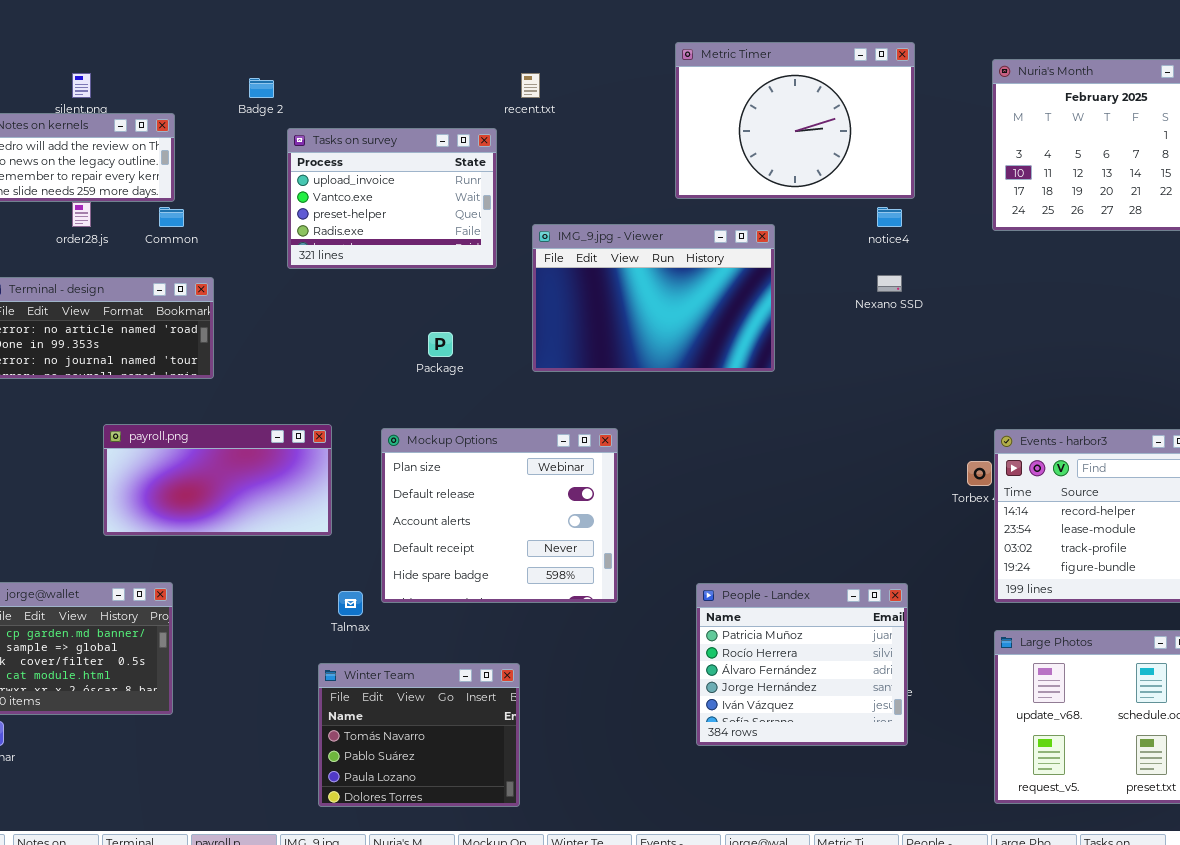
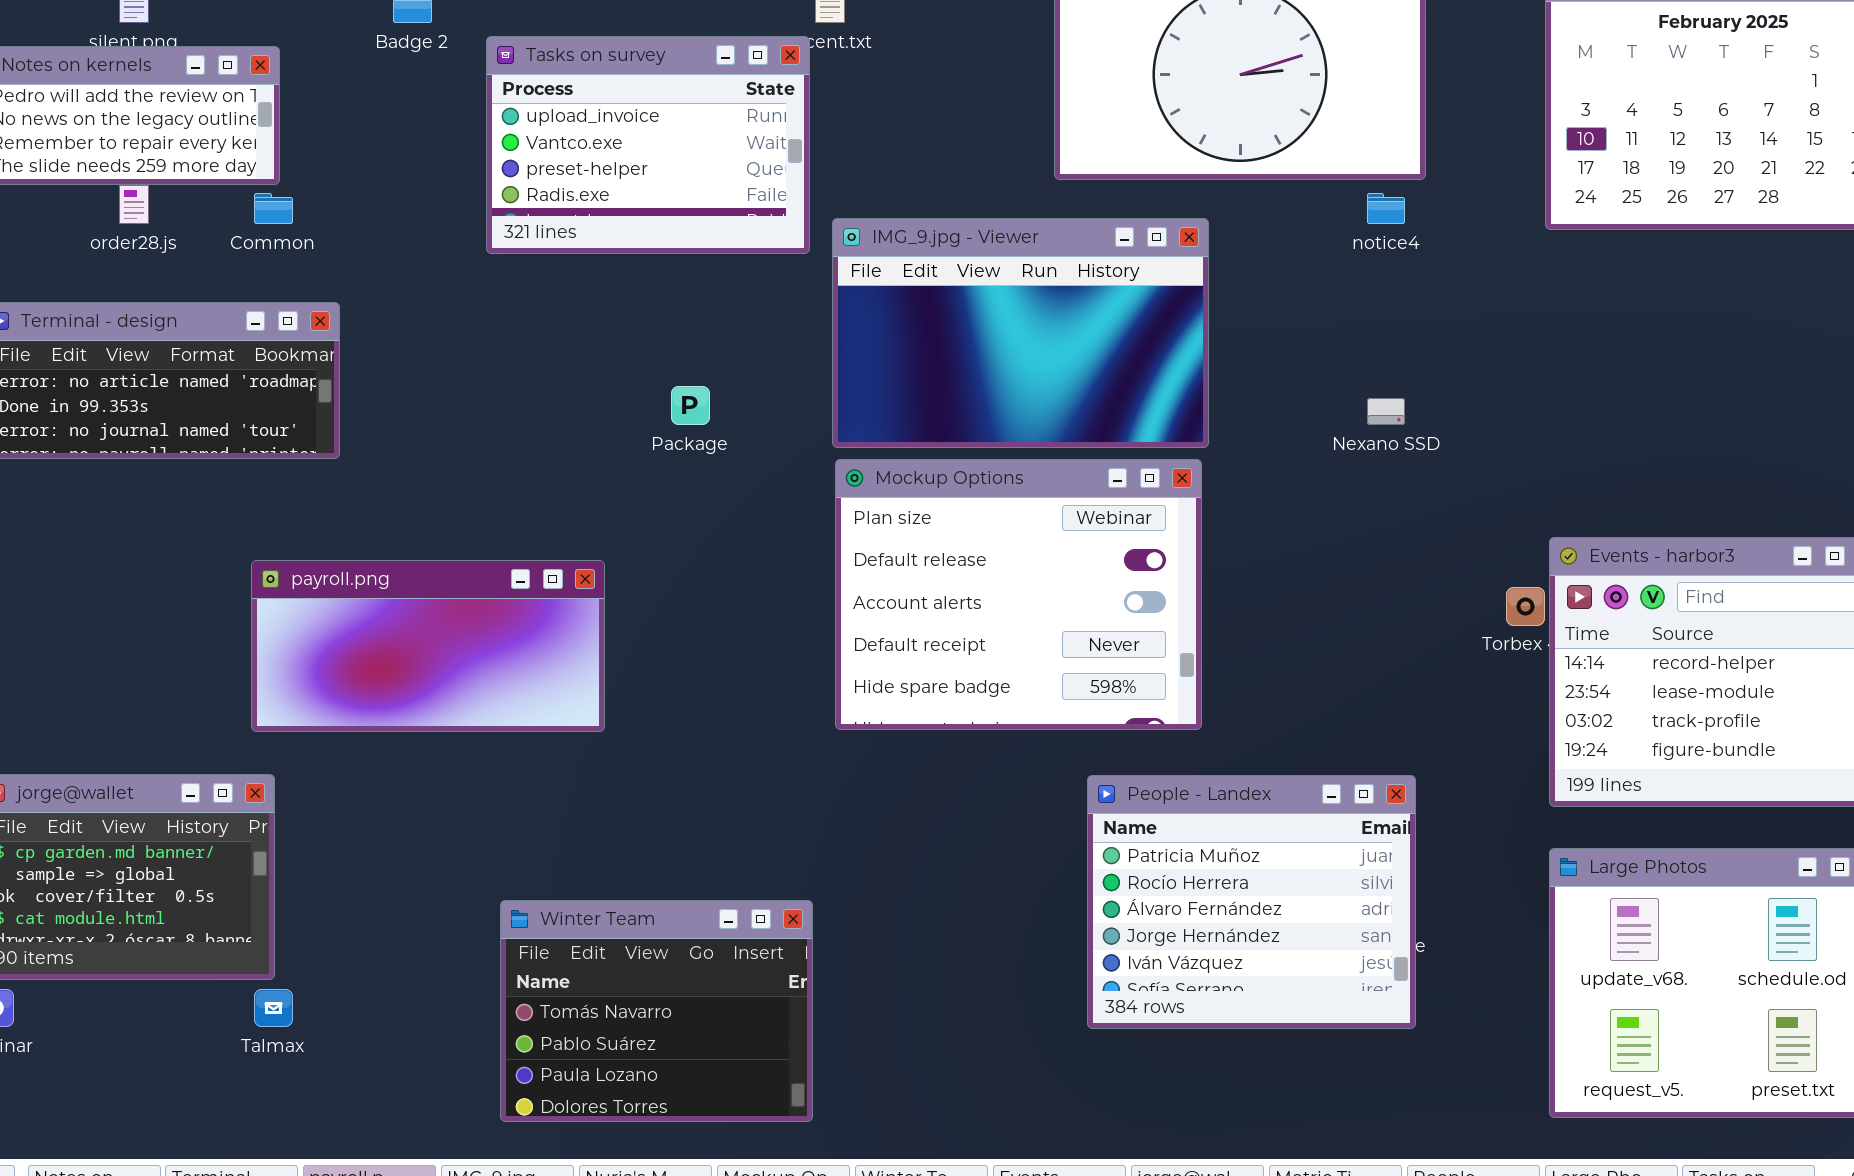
Tasks on survey: [287,128,497,269] -> [486,36,810,254], moved
Nexano SSD: [877,275,902,292] -> [1367,398,1405,425], moved
payroll.png: [103,424,332,536] -> [251,560,605,732], moved
Mockup Options: [381,428,618,603] -> [835,459,1202,730], moved
Talmax: [338,591,363,616] -> [254,989,293,1027], moved

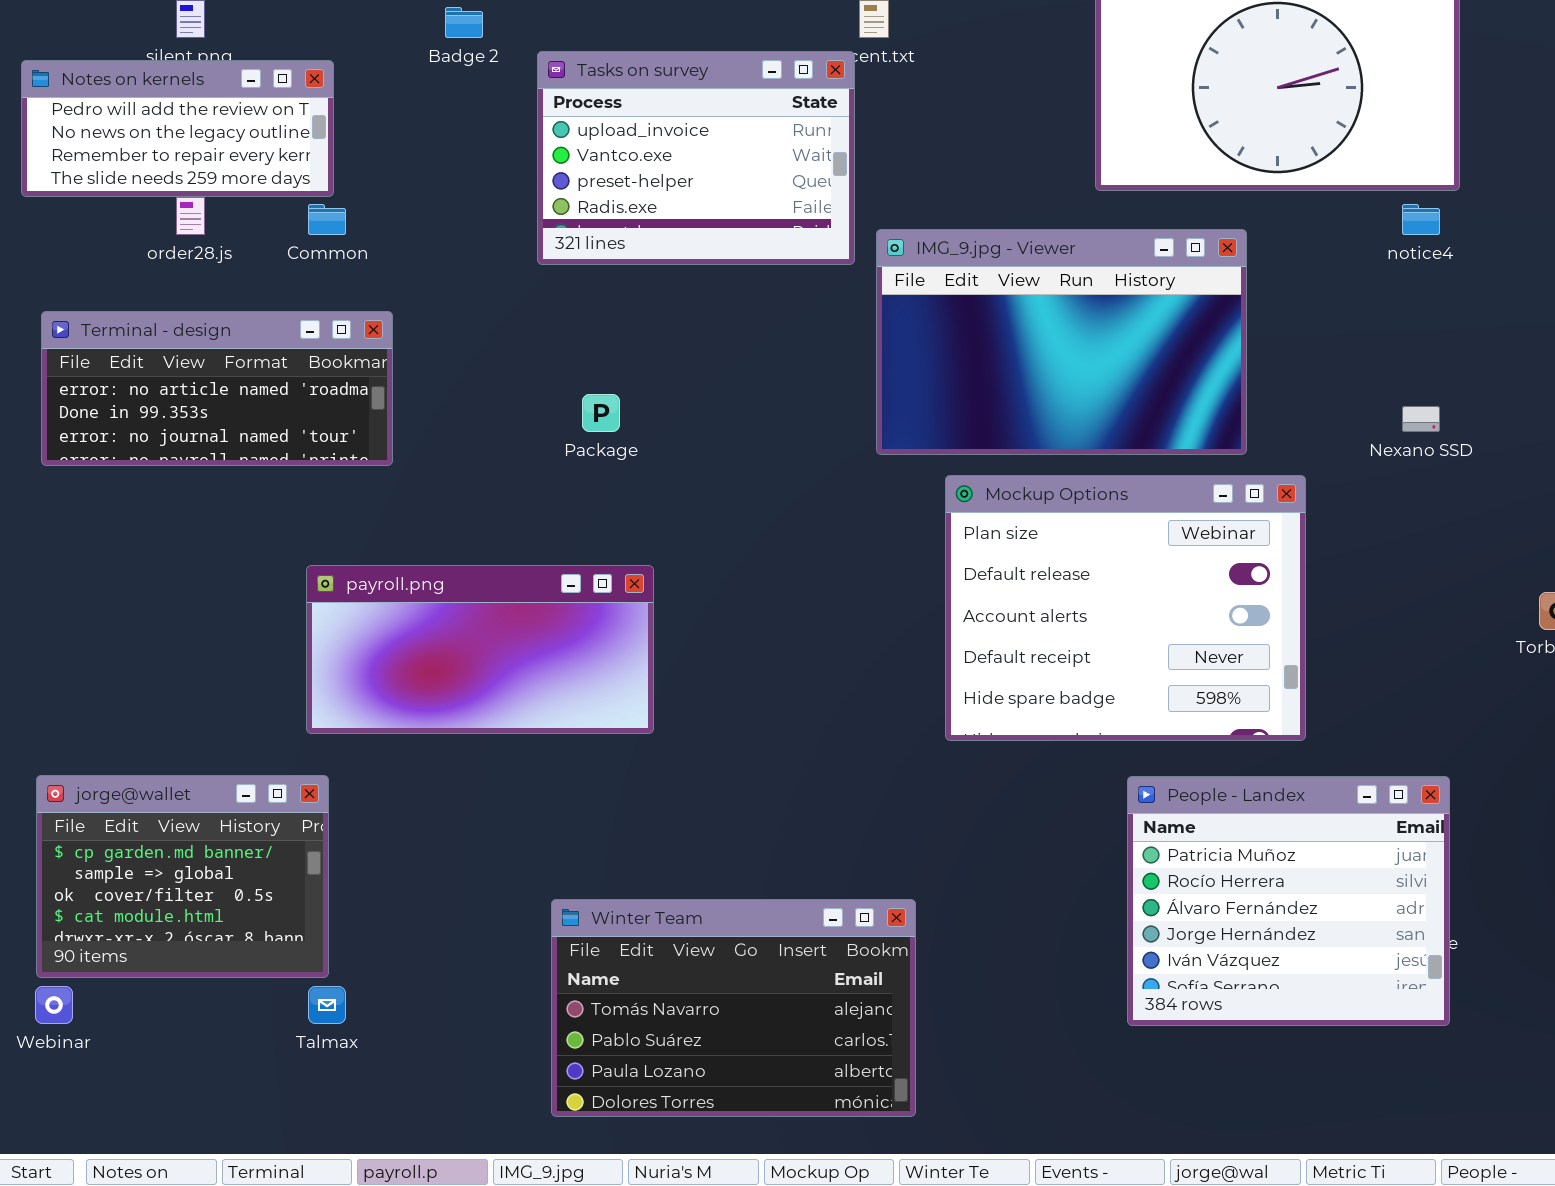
Package: [671,386,710,425] -> [582,394,620,432], moved
Mockup Options: [835,459,1202,730] -> [945,475,1306,741], moved
Winter Team: [500,900,813,1122] -> [551,899,916,1117], resized

